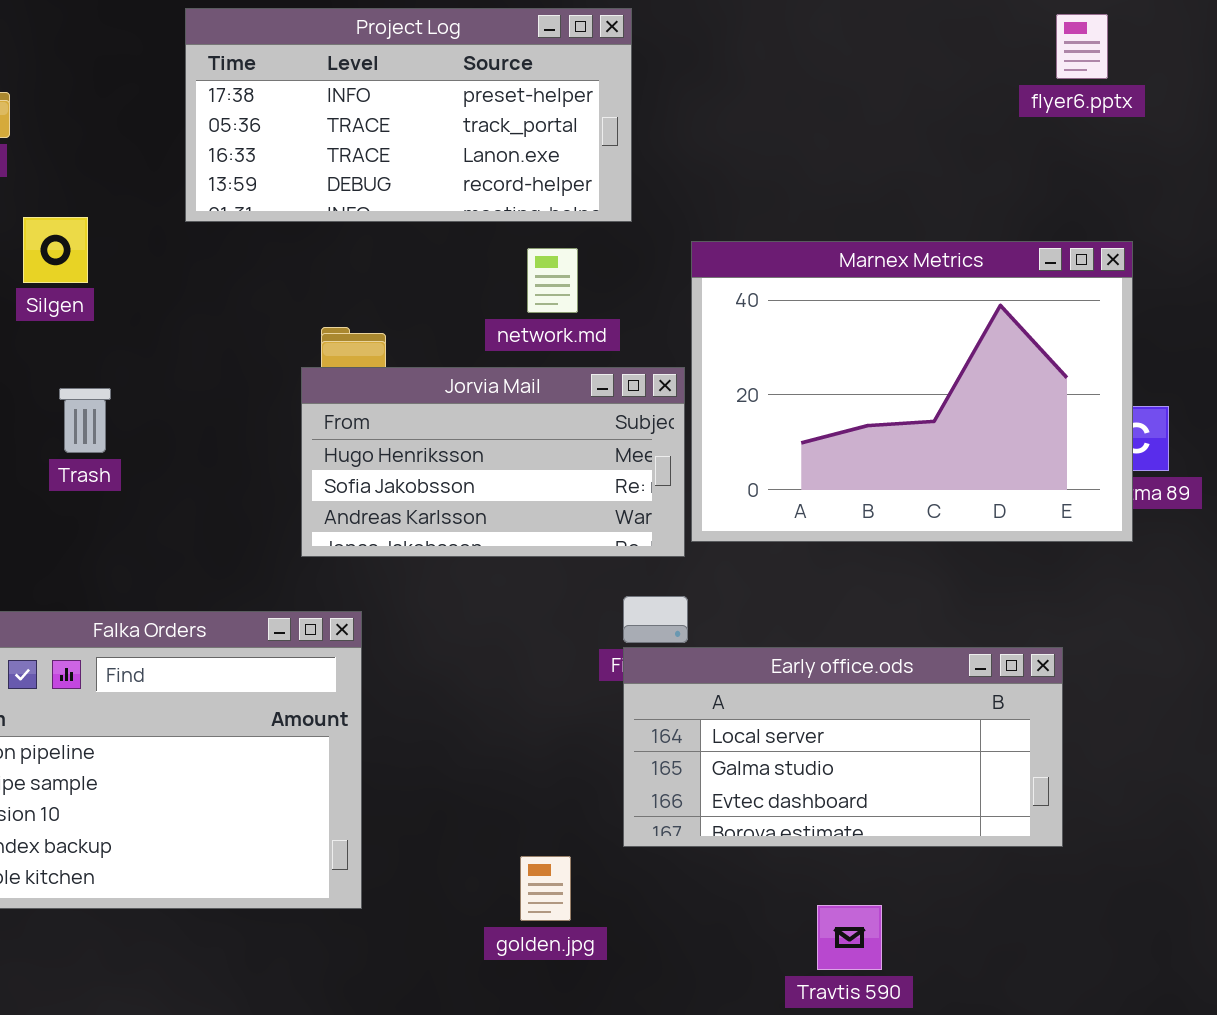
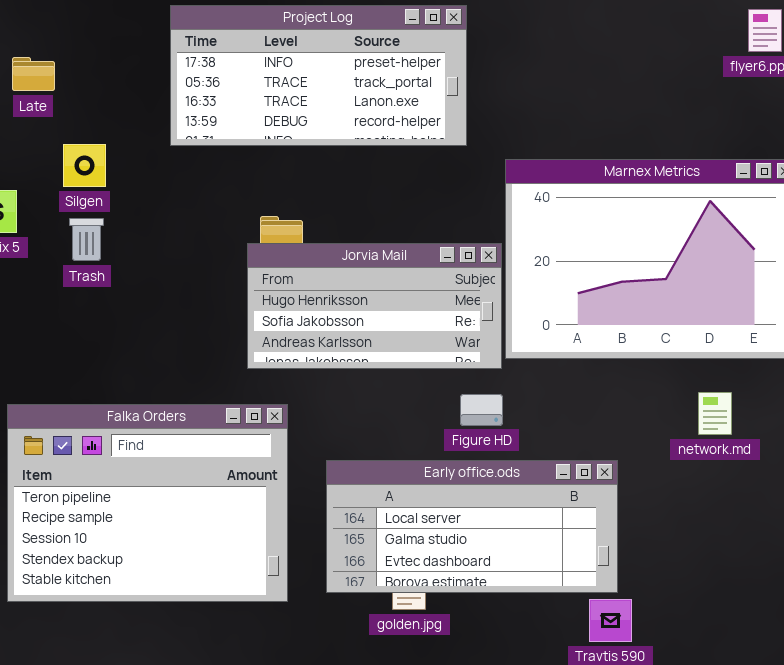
network.md: [527,248,578,313] -> [698,392,732,435], moved
Trash: [59,388,111,453] -> [69,218,104,261], moved
Early office.ods: [623,647,1063,847] -> [326,460,618,593], moved

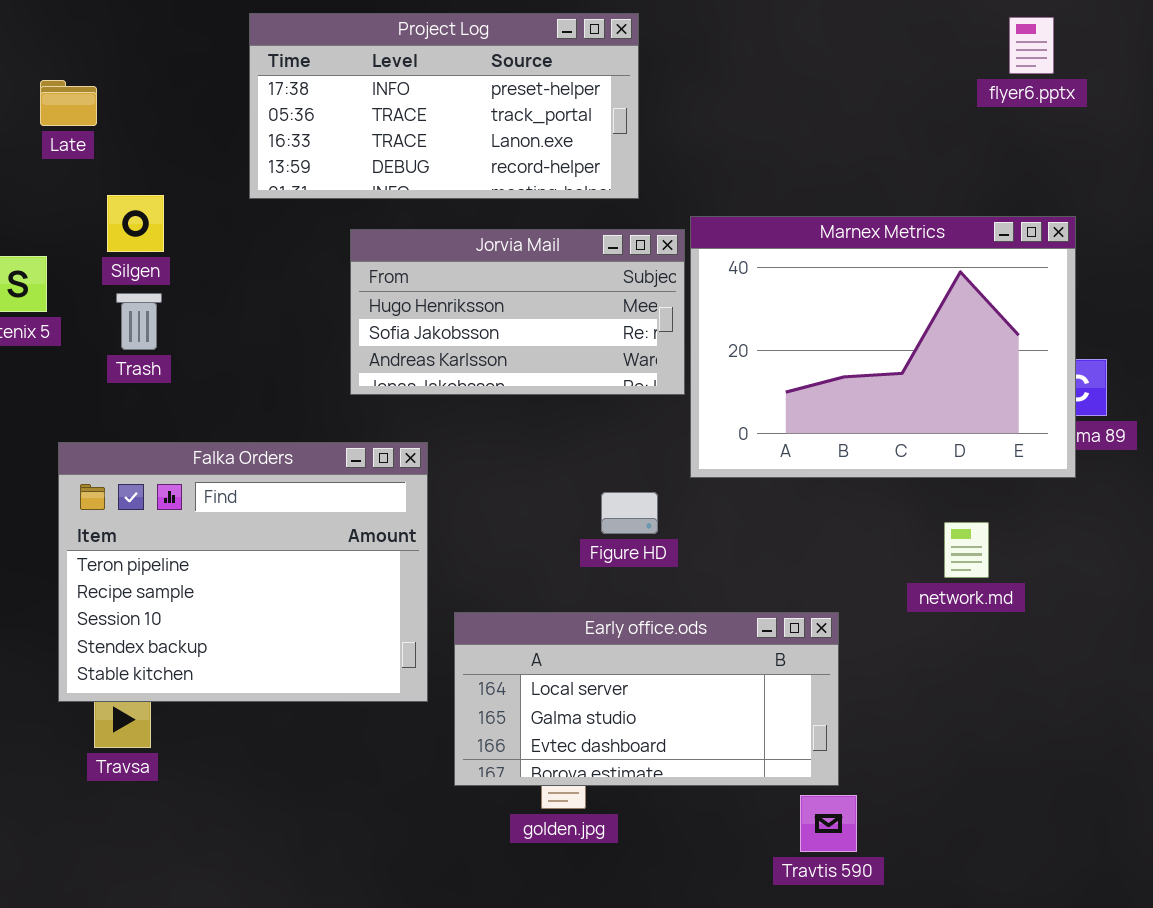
Jorvia Mail: [247,243,502,369] -> [350,229,685,395], moved
Figure HD: [460,394,503,426] -> [601,492,658,534], moved
Falka Orders: [7,404,288,602] -> [58,442,428,702], moved

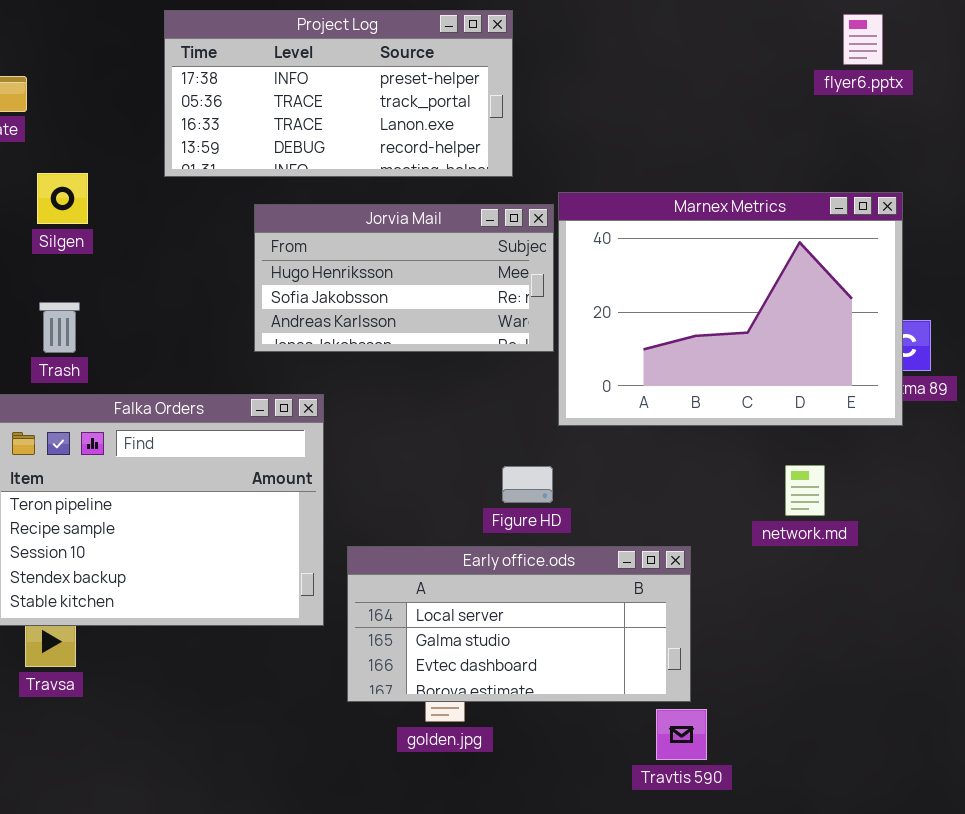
Trash: [116,293,162,350] -> [39,302,80,353], moved
Figure HD: [601,492,658,534] -> [502,466,553,503], moved

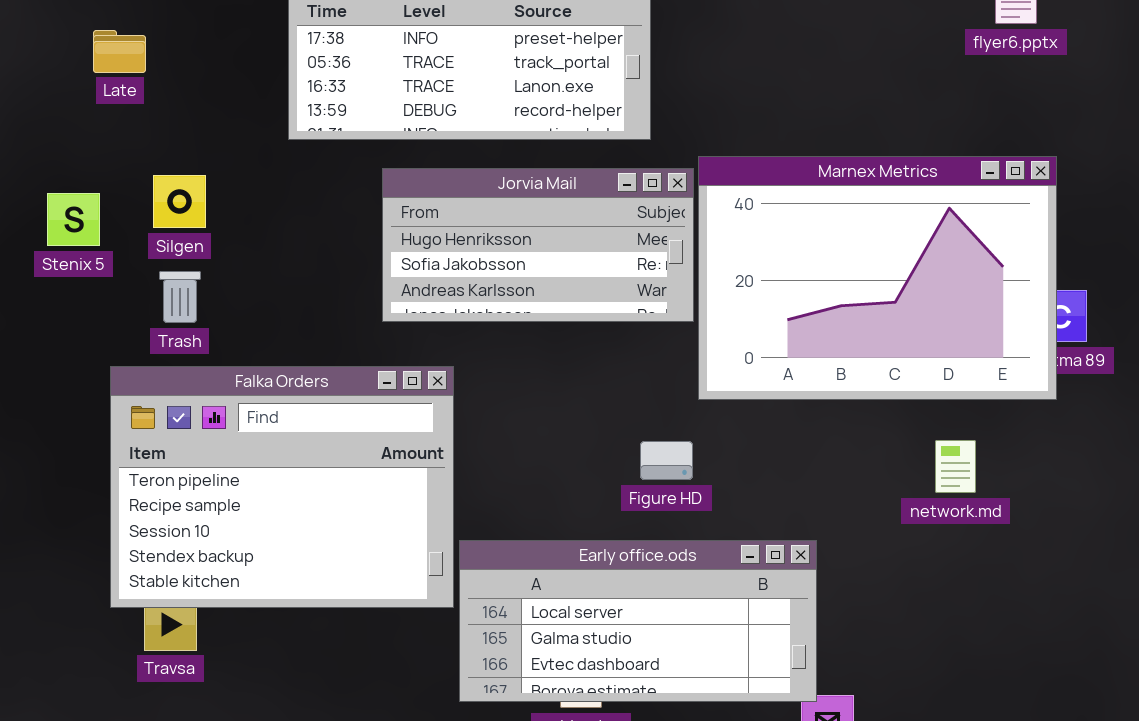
Silgen: [37,173,88,224] -> [153,175,206,228], moved
Early office.ods: [347,546,691,702] -> [459,540,817,702], moved

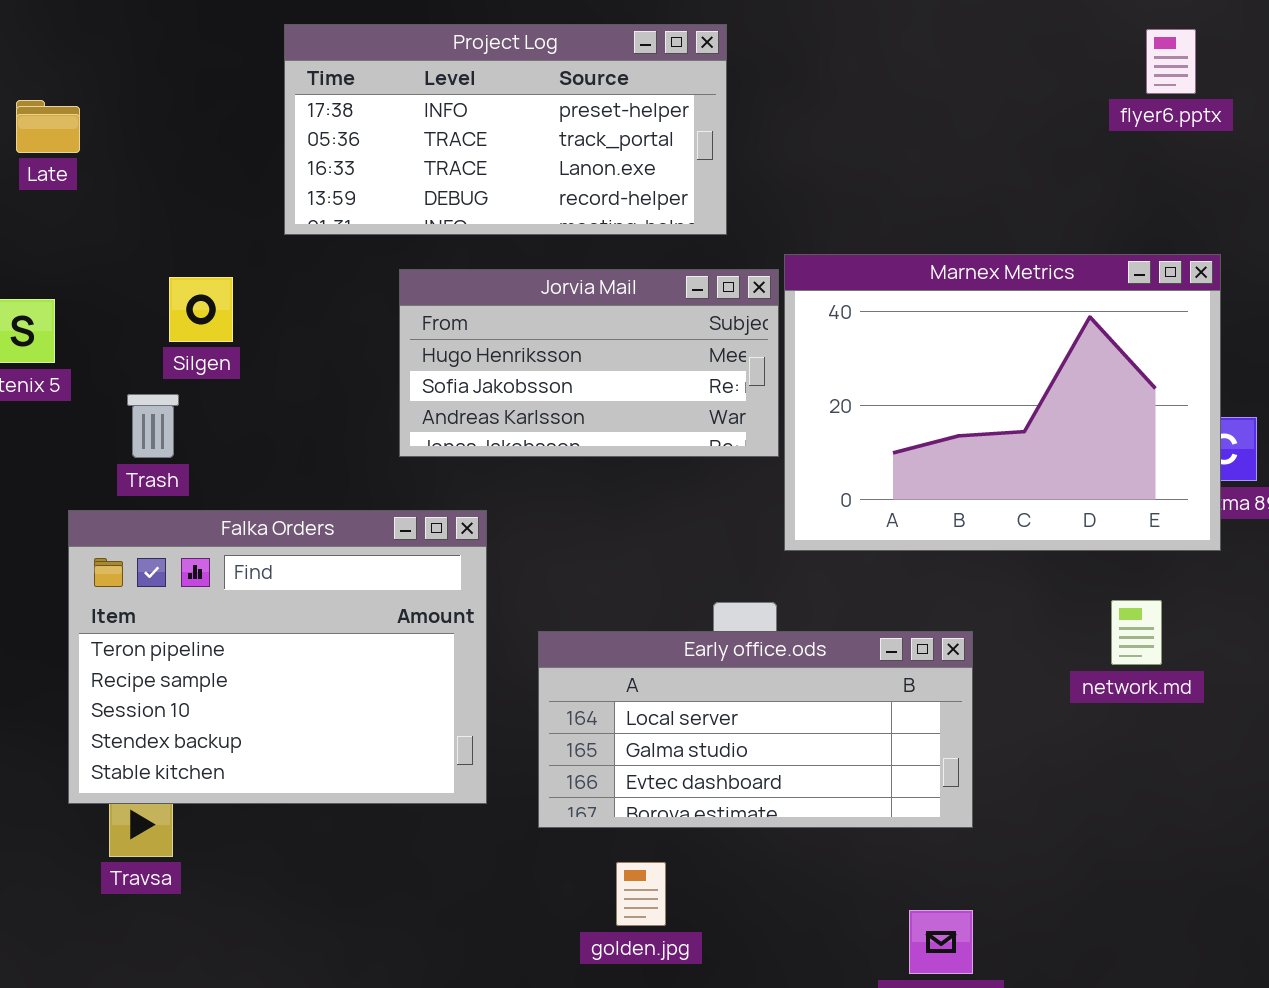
Late: [93,30,146,73] -> [16,100,80,153], moved
Silgen: [153,175,206,228] -> [169,277,233,342], moved
network.md: [935,440,976,493] -> [1111,600,1162,665], moved
Early office.ods: [459,540,817,702] -> [538,631,973,828], moved

